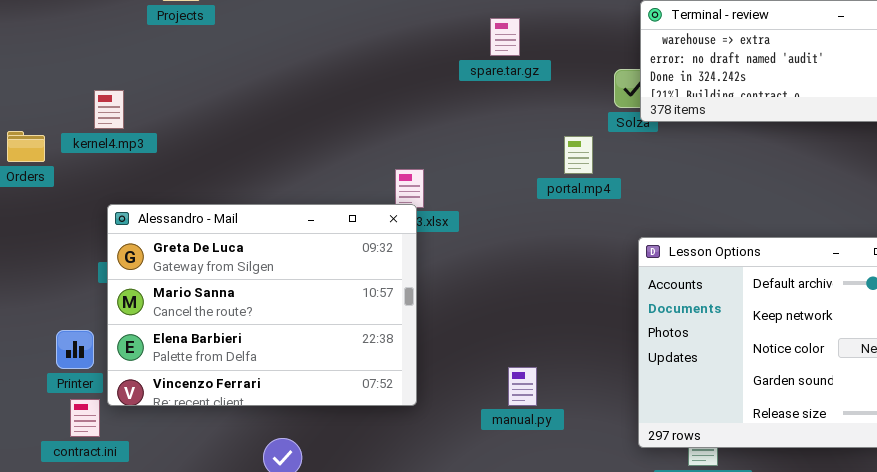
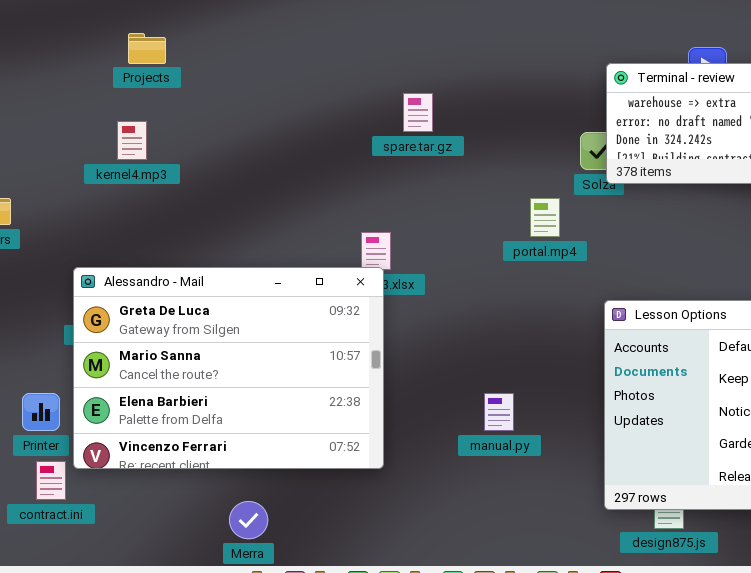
spare.tar.gz: [490,18,520,56] -> [403,93,433,132], moved
kernel4.mp3: [94,90,124,129] -> [117,121,147,160], moved
manual.py: [508,367,537,406] -> [484,393,514,431], moved

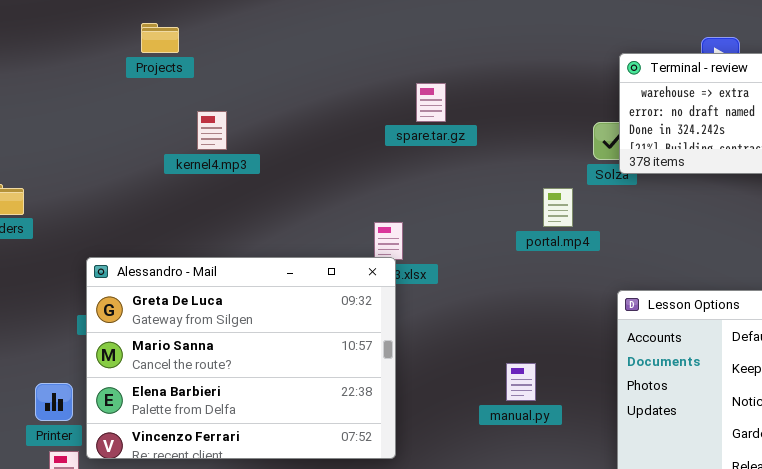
kernel4.mp3: [117,121,147,160] -> [197,111,227,150], moved
manual.py: [484,393,514,431] -> [506,363,536,401], moved

